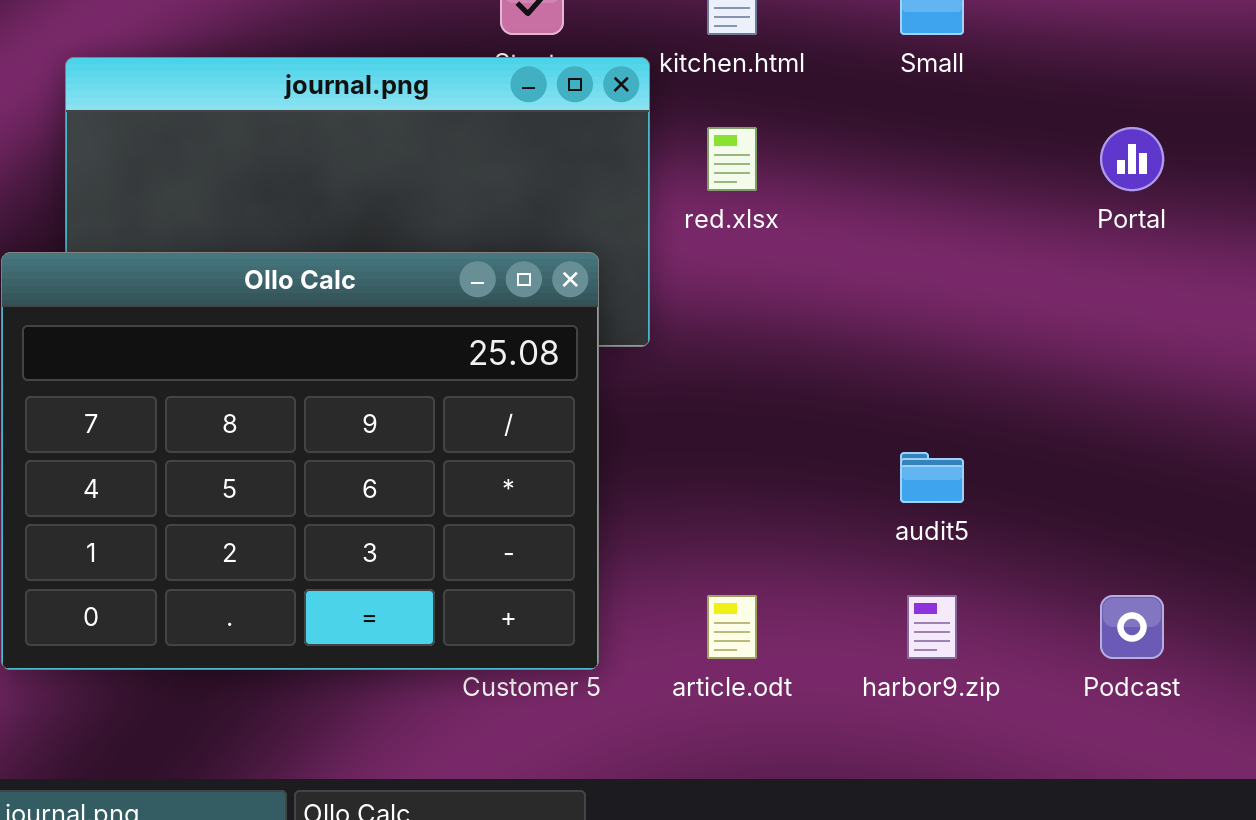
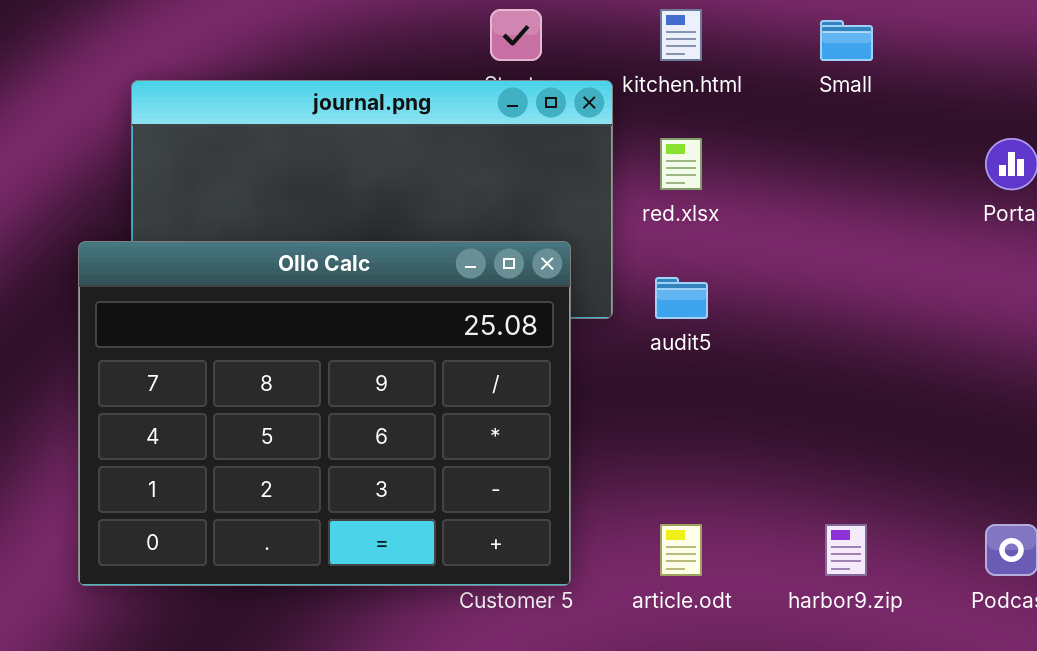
audit5: [900,452,964,503] -> [655,277,708,319], moved

